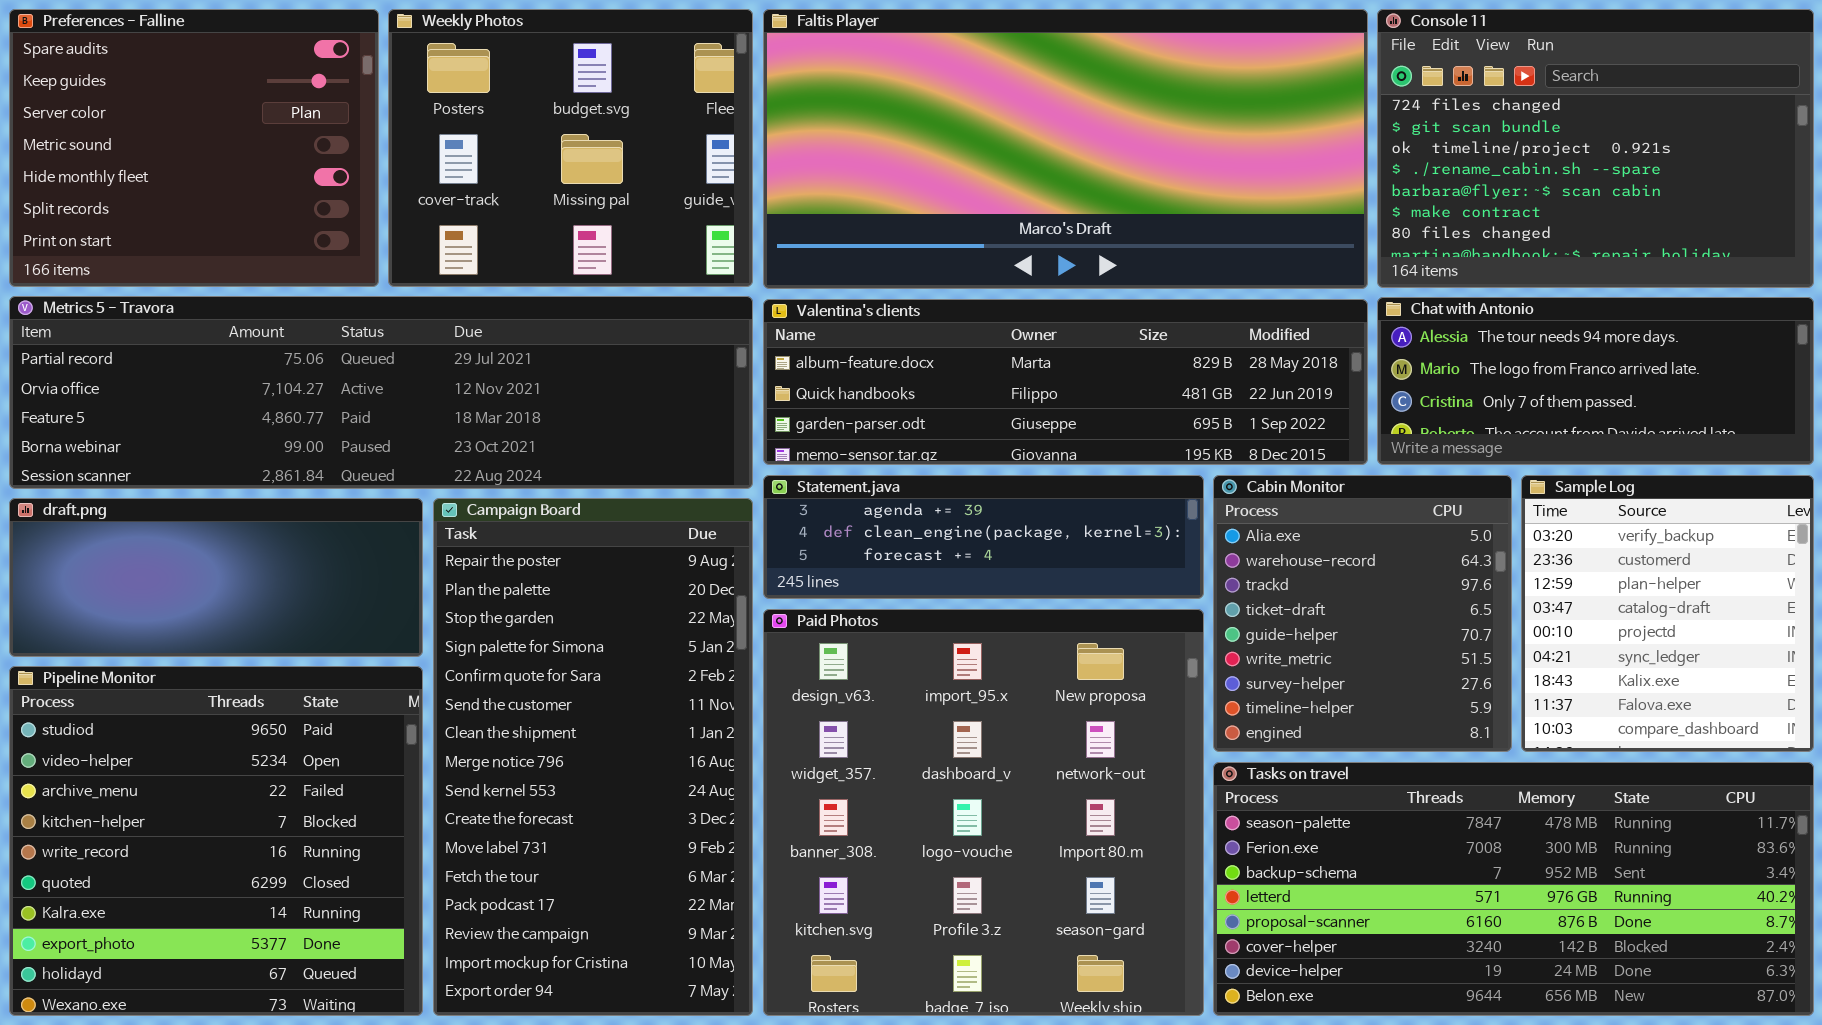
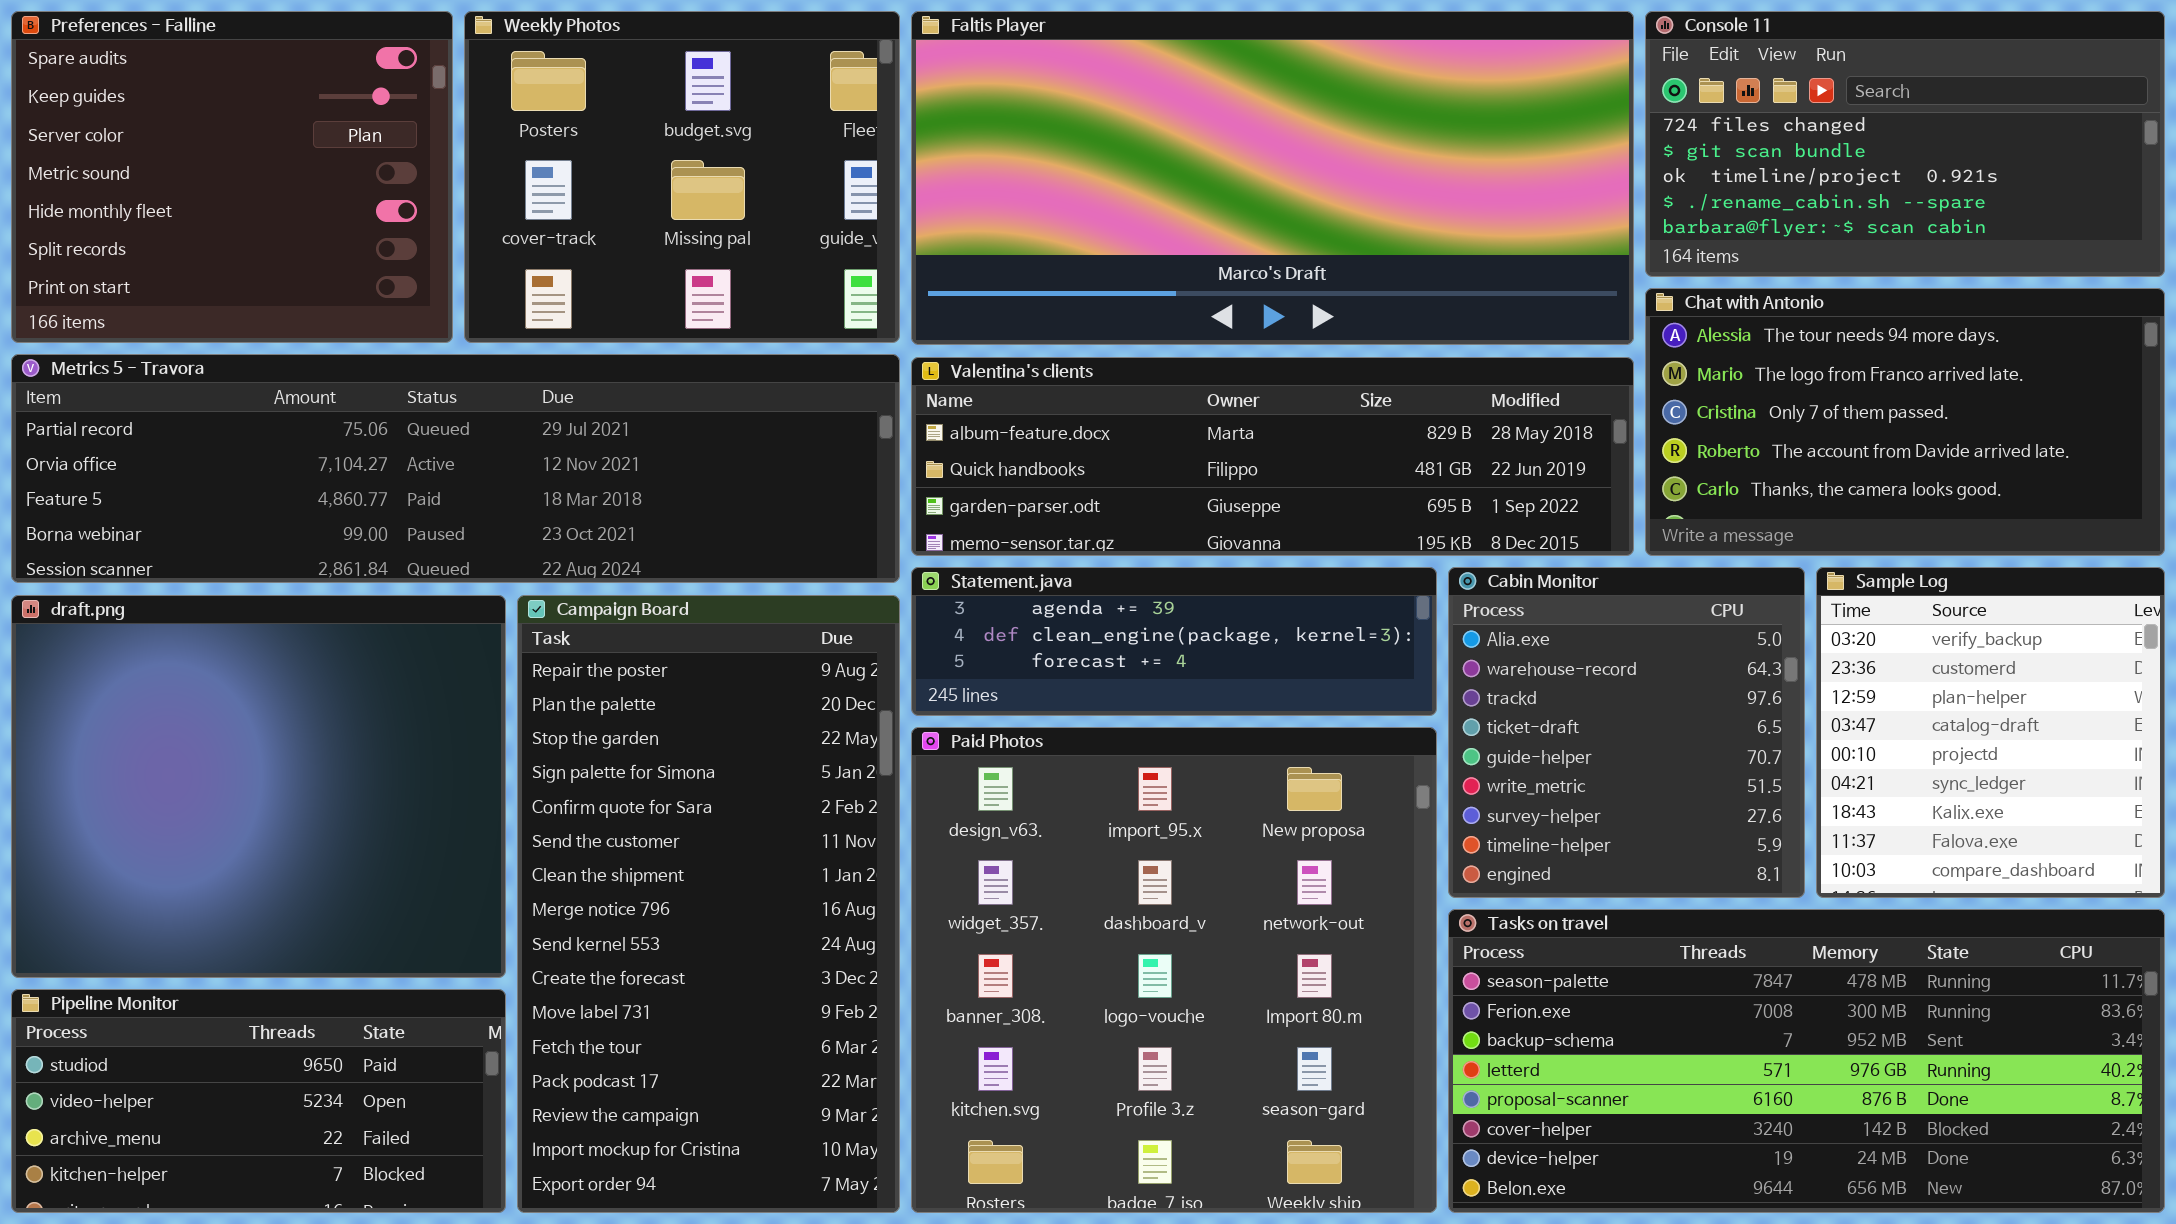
Console 11: [1377,9,1814,288] -> [1645,11,2165,277], resized
Chat with Antonio: [1377,297,1814,465] -> [1645,288,2165,556], resized
draft.png: [9,498,423,657] -> [11,595,506,978], resized
Pipeline Monitor: [9,666,423,1016] -> [11,989,506,1213], resized

